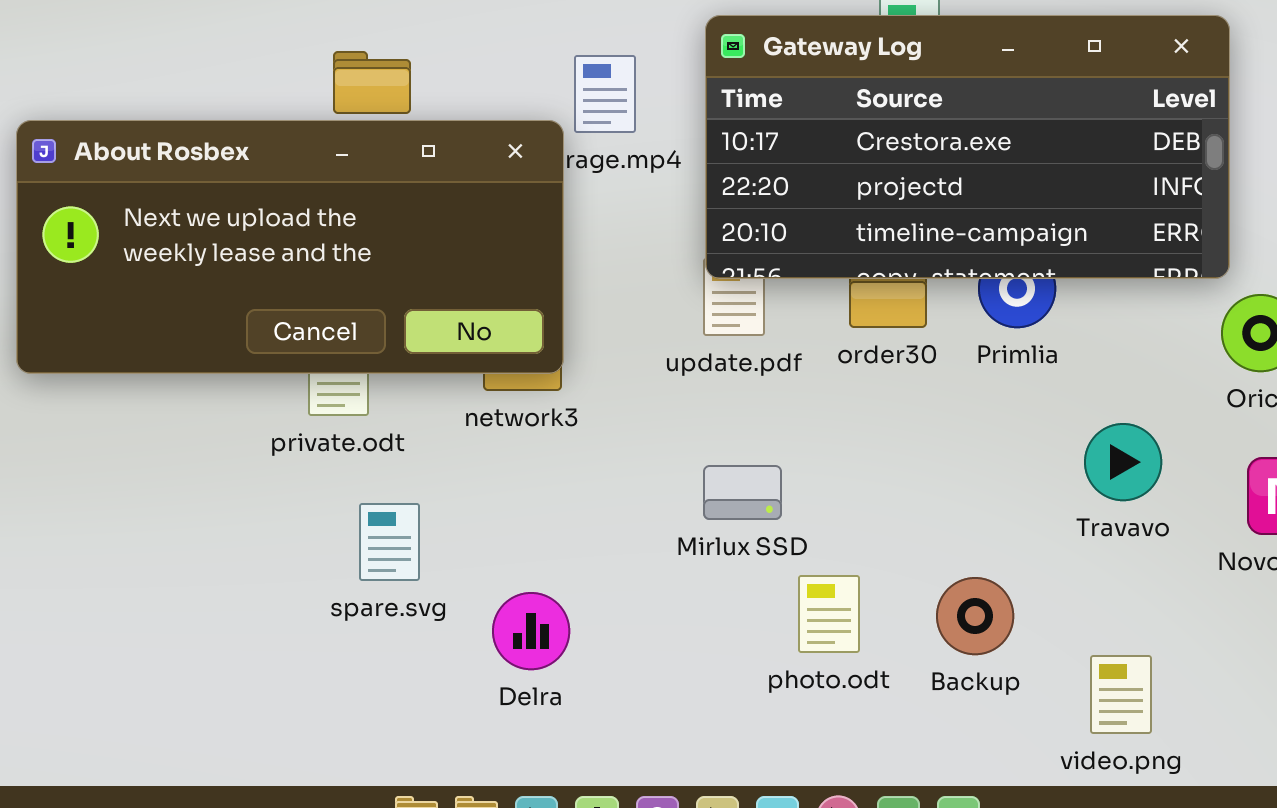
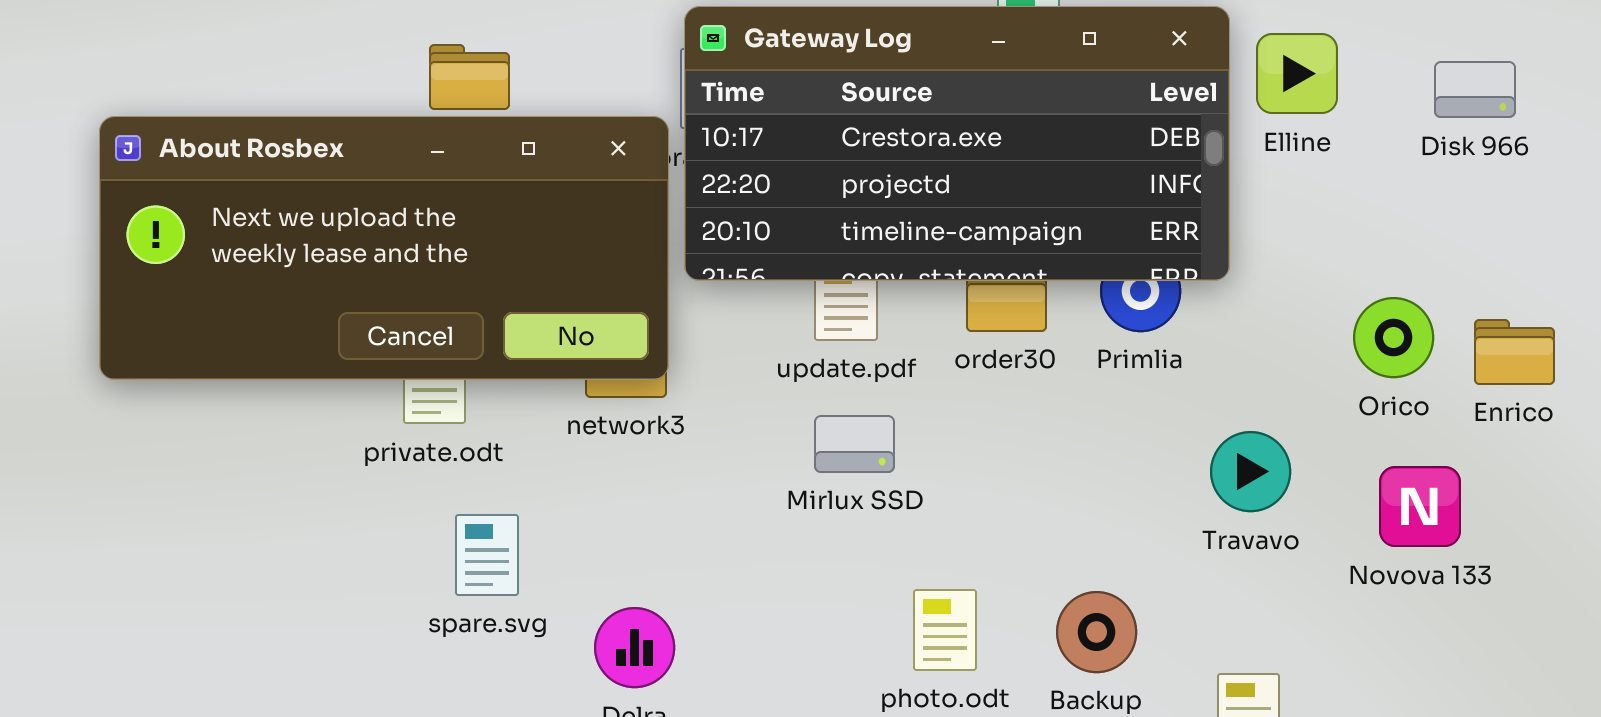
Gateway Log: [705,15,1230,279] -> [684,6,1230,281], moved
Mirlux SSD: [703,465,782,520] -> [814,415,895,473], moved

